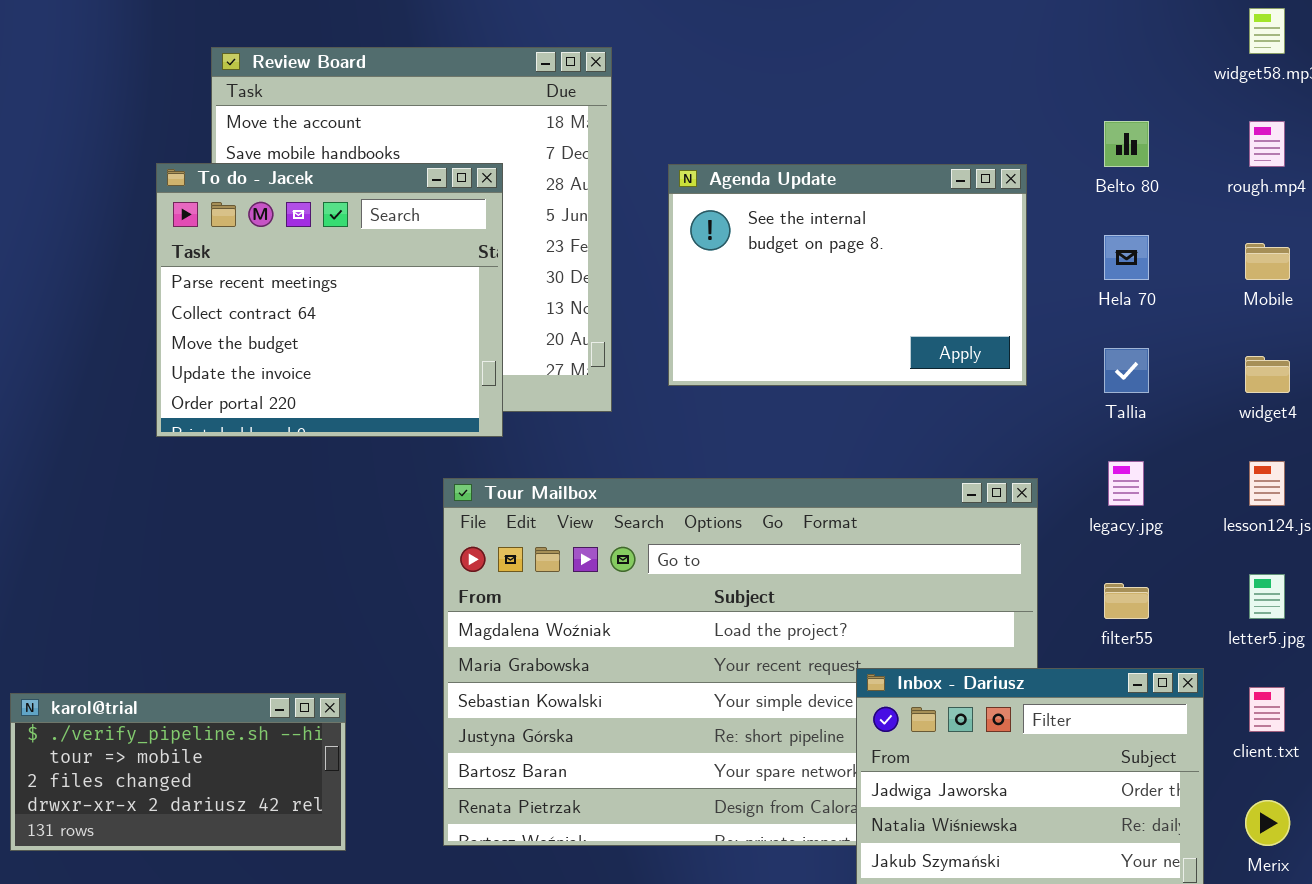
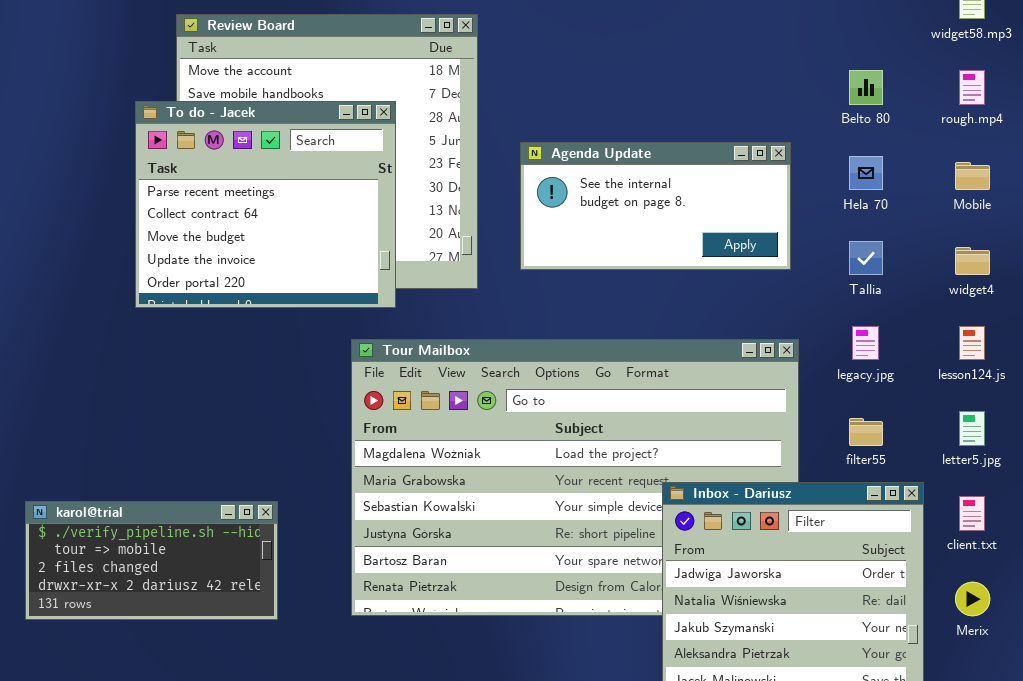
Agenda Update: [668,164,1027,386] -> [520,142,791,270], resized

